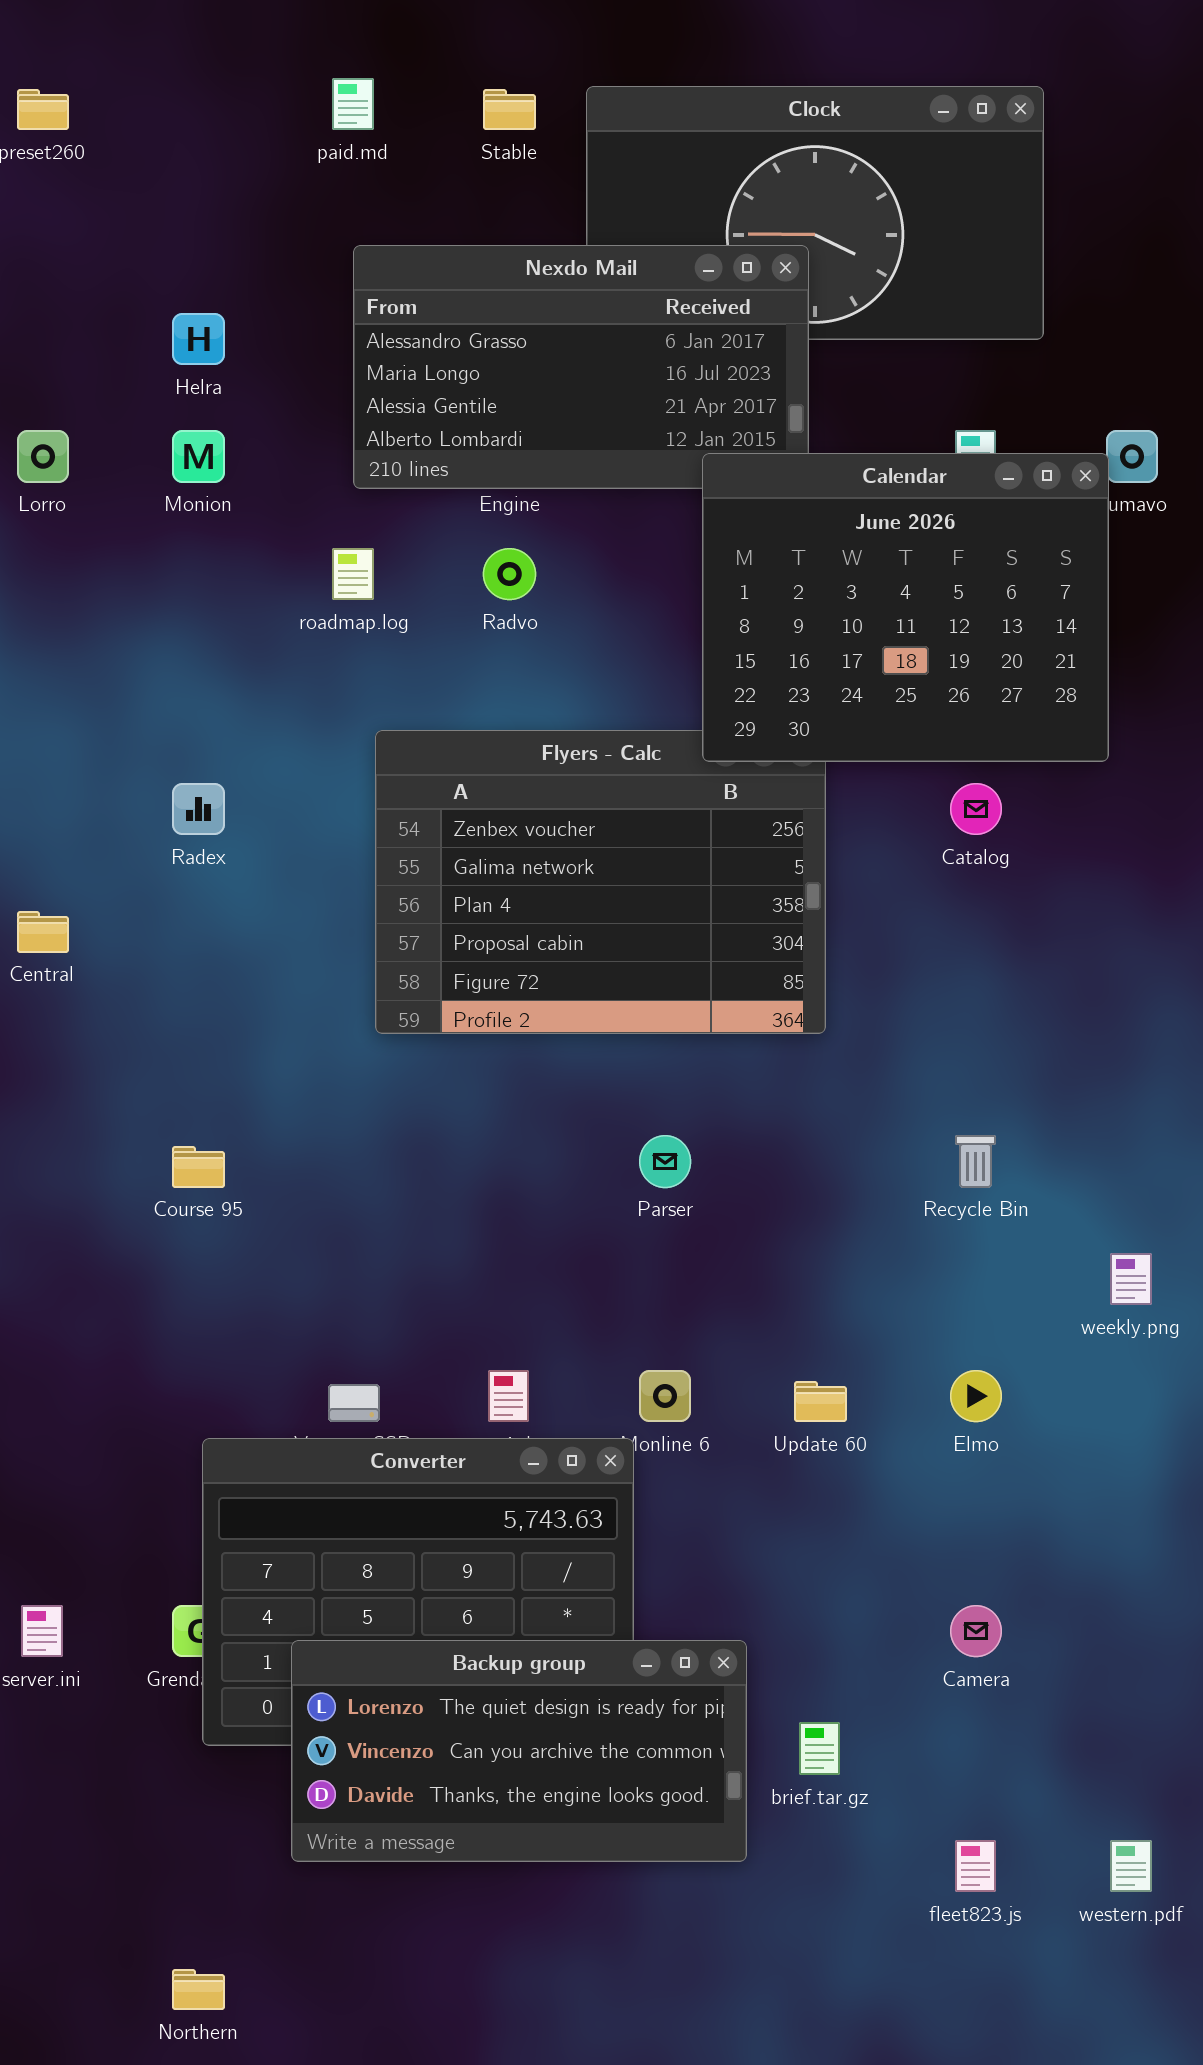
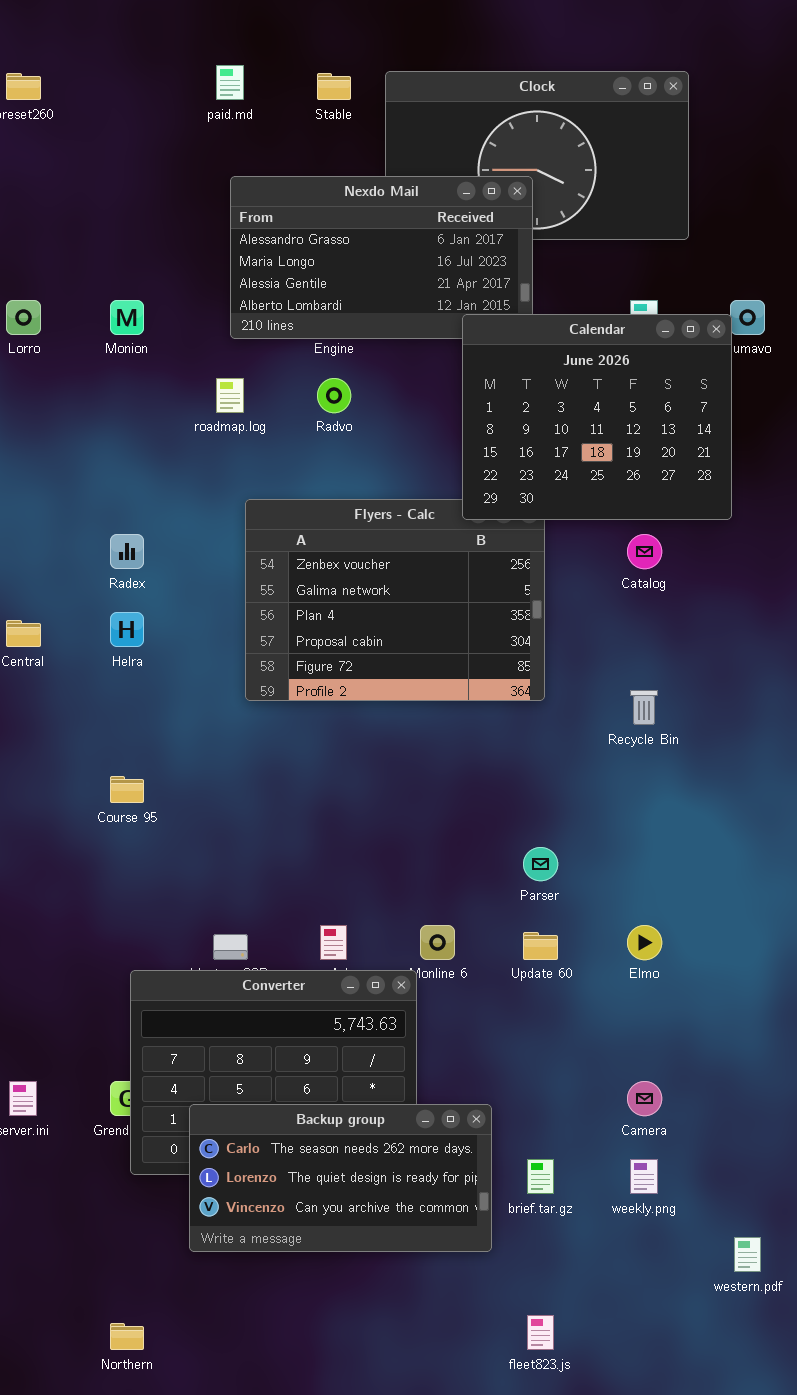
Helra: [172,313,225,365] -> [110,612,144,647], moved
Parser: [639,1135,691,1188] -> [523,847,558,881], moved
Recycle Bin: [955,1135,996,1188] -> [630,690,658,725], moved
weekly.png: [1110,1253,1152,1305] -> [630,1159,658,1194], moved
Backup group: [291,1640,747,1862] -> [189,1104,492,1252], scrolled up 1 row
fleet823.js: [955,1840,996,1892] -> [527,1315,554,1350], moved

